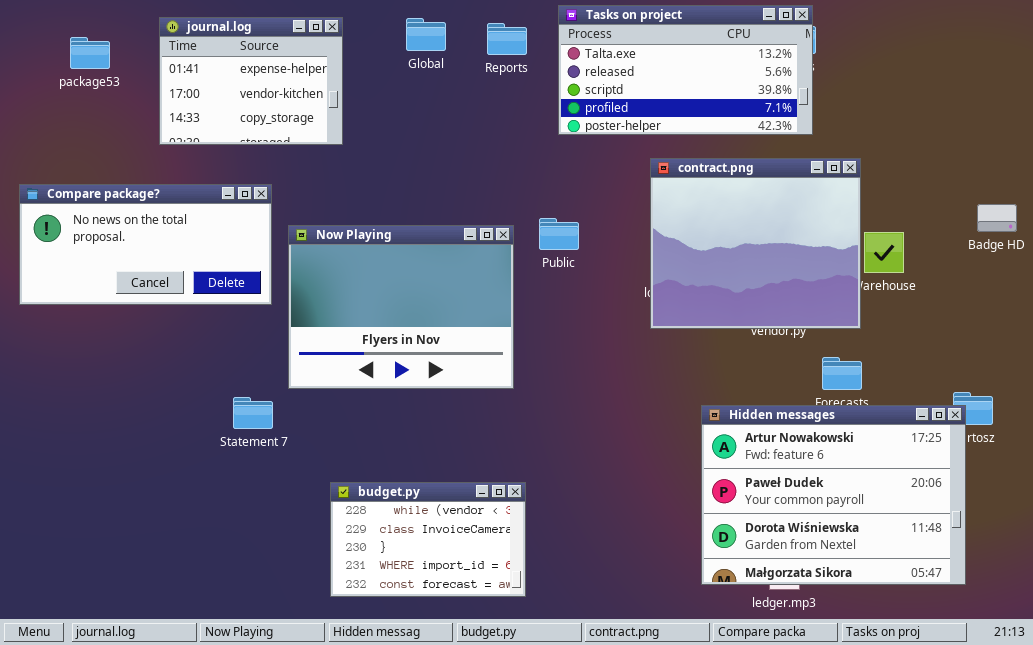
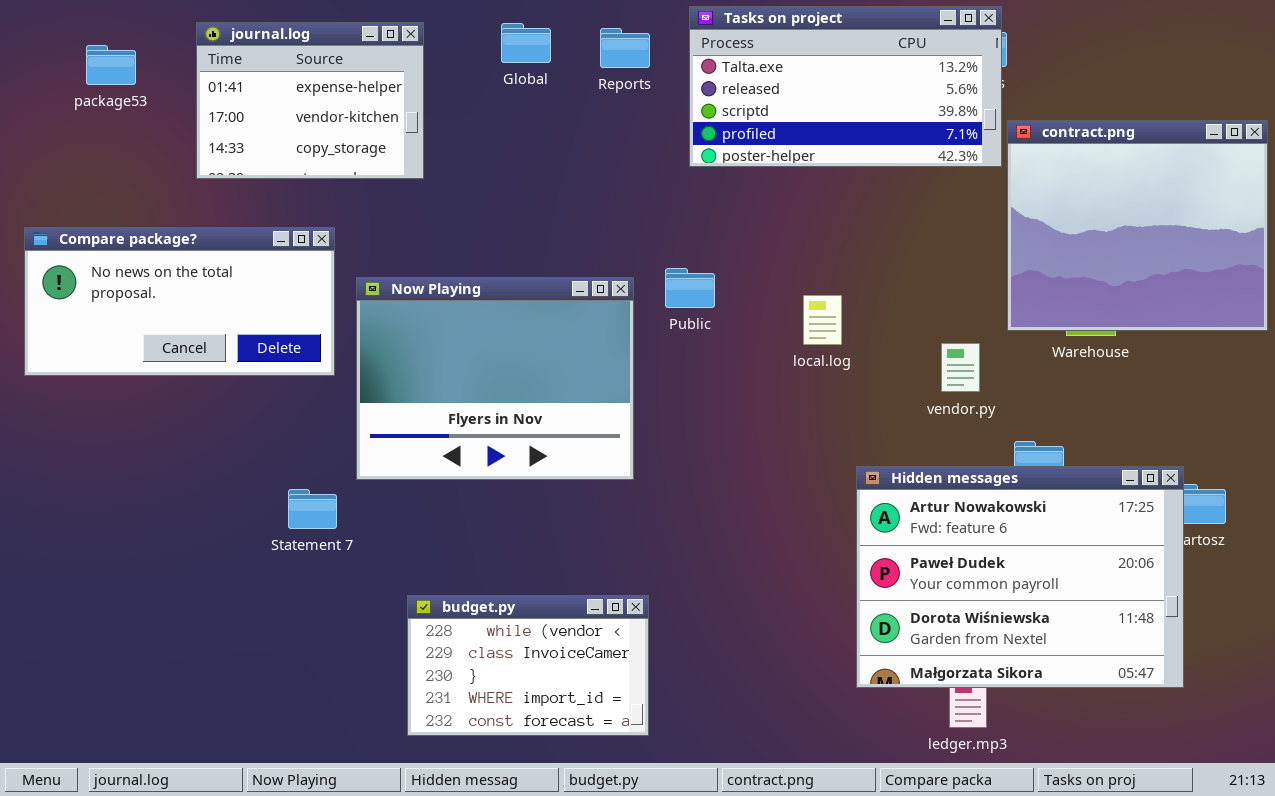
contract.png: [650,158,861,329] -> [1007,120,1268,331], moved
Hidden messages: [701,405,966,585] -> [856,466,1184,688], moved

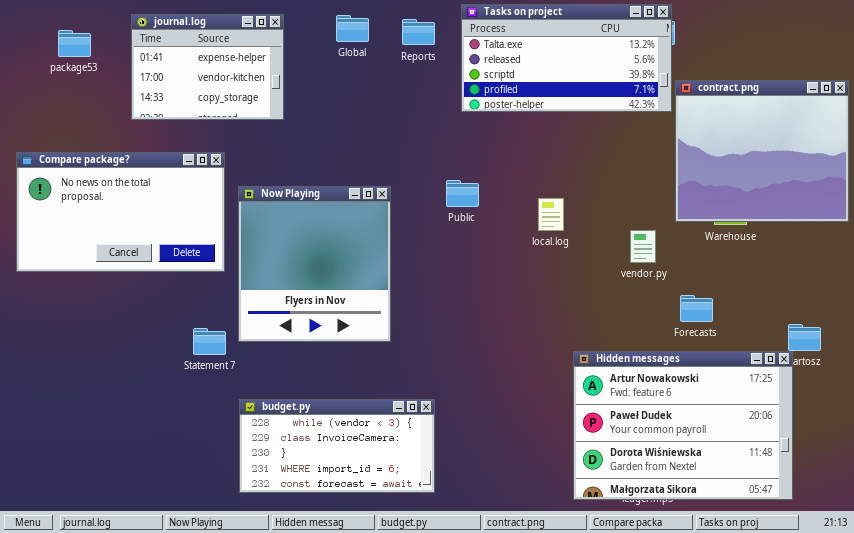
Compare package?: [24,227,335,376] -> [16,152,225,272], resized
Now Playing: [356,277,634,480] -> [238,186,391,342], resized
Hidden messages: [856,466,1184,688] -> [573,351,793,500], moved
budget.py: [407,595,649,736] -> [239,399,435,493], resized

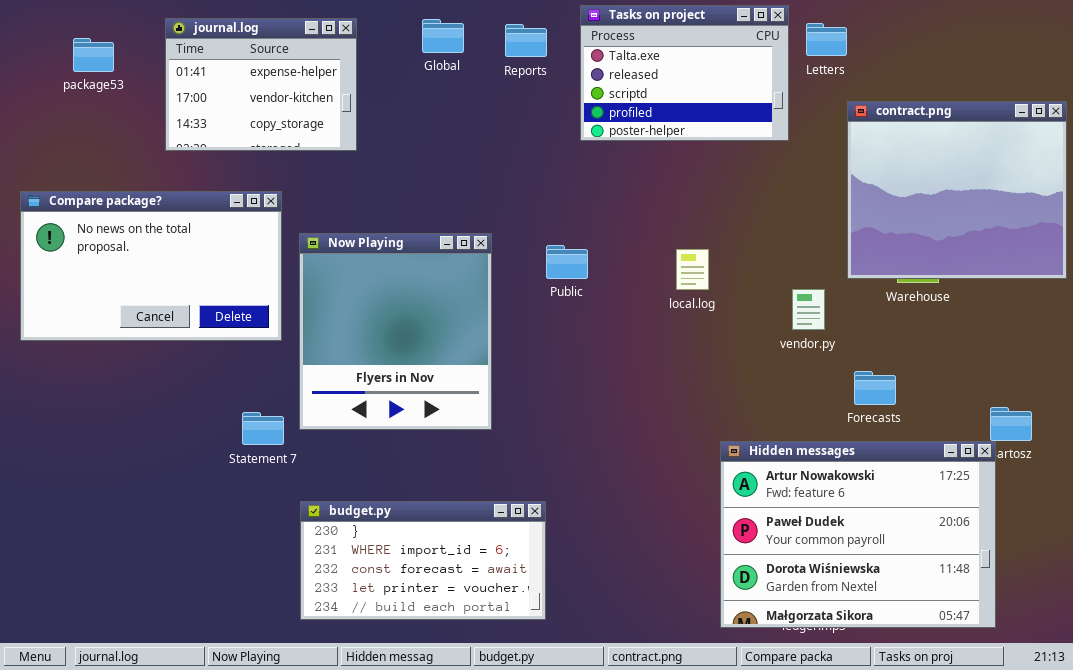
Tasks on project: [461,4,672,112] -> [580,5,789,141], resized
Public: [446,180,479,207] -> [546,245,588,279], moved
budget.py: [239,399,435,493] -> [300,501,546,620], scrolled down 2 rows

